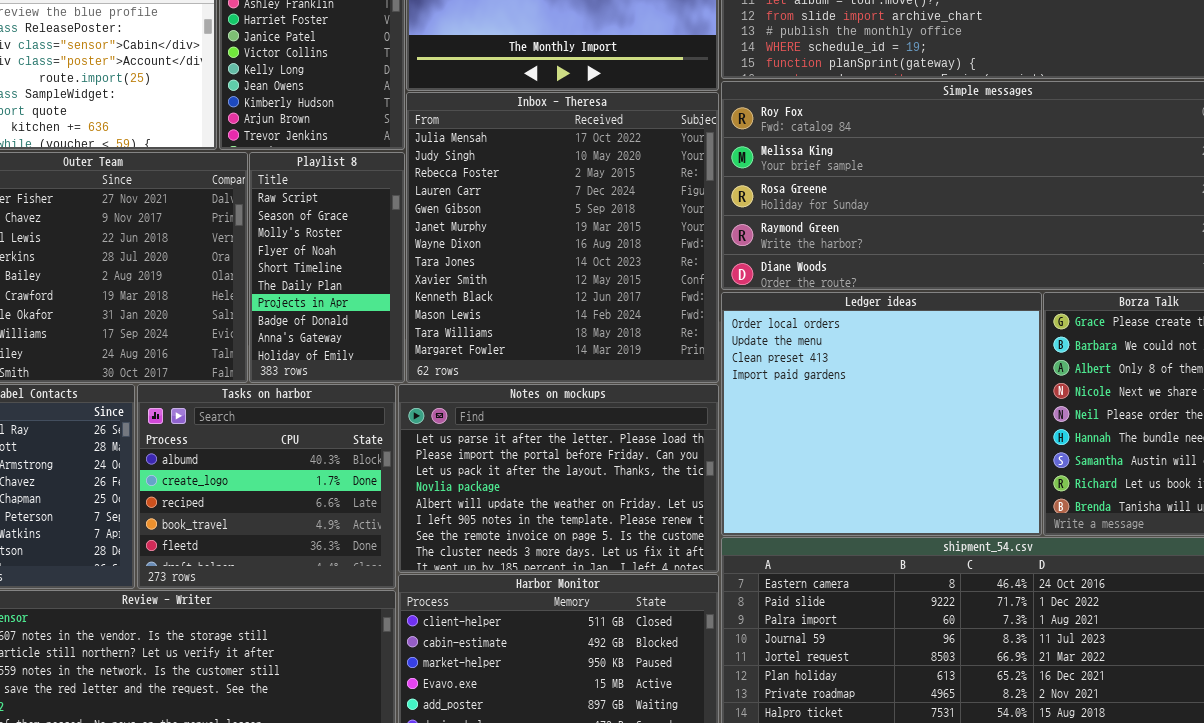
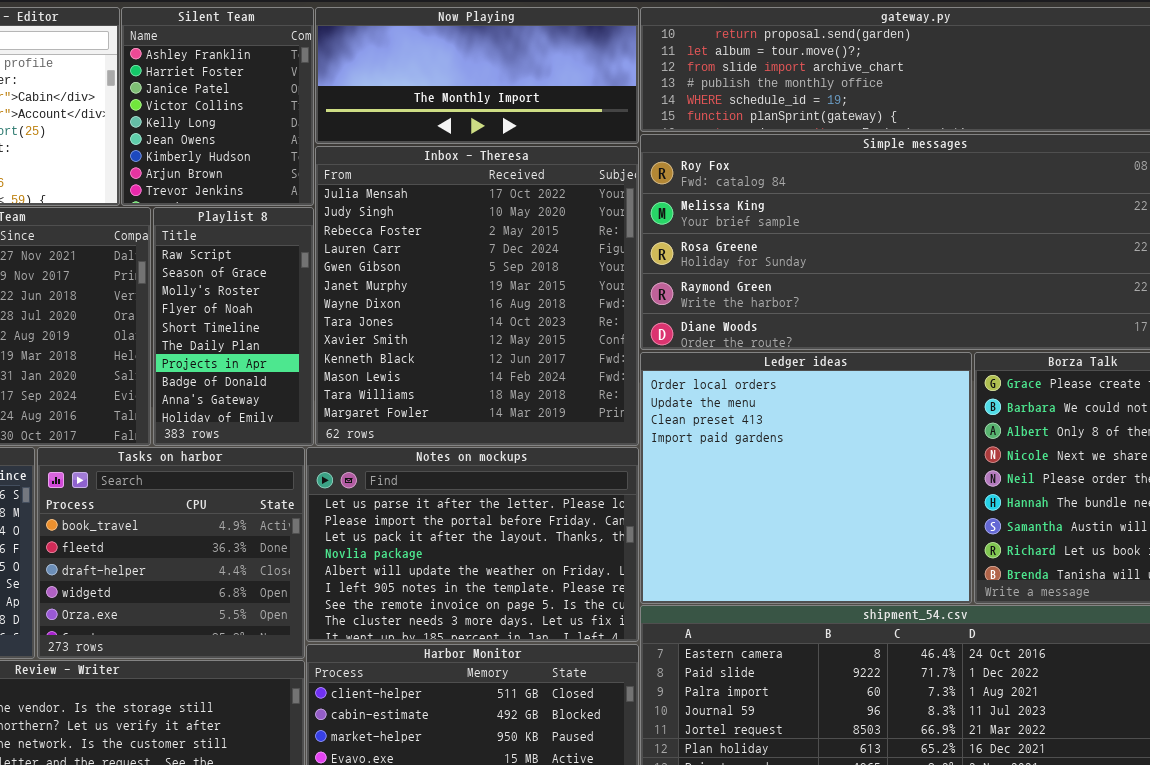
Tasks on harbor: [137,384,396,589] -> [37,447,305,659], scrolled down 3 rows

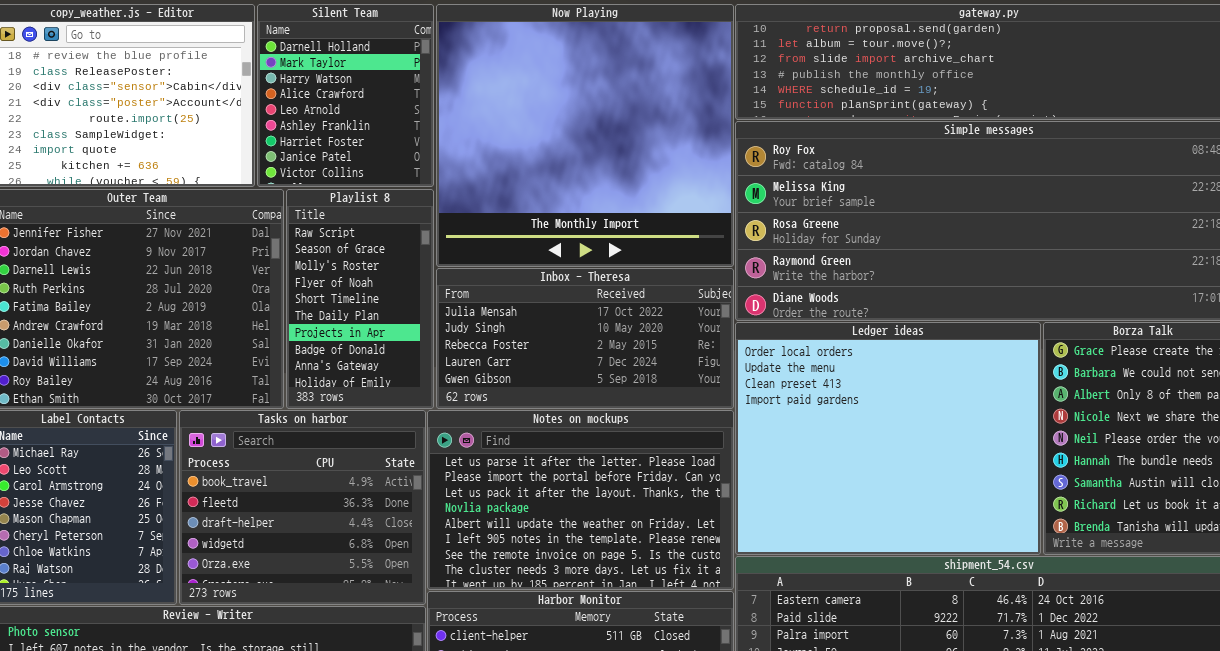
Silent Team: [121,7,314,206] -> [257,4,434,187], scrolled up 5 rows
Now Playing: [315,7,639,144] -> [436,4,734,267], resized
Inbox - Theresa: [315,146,639,446] -> [436,268,734,409], resized

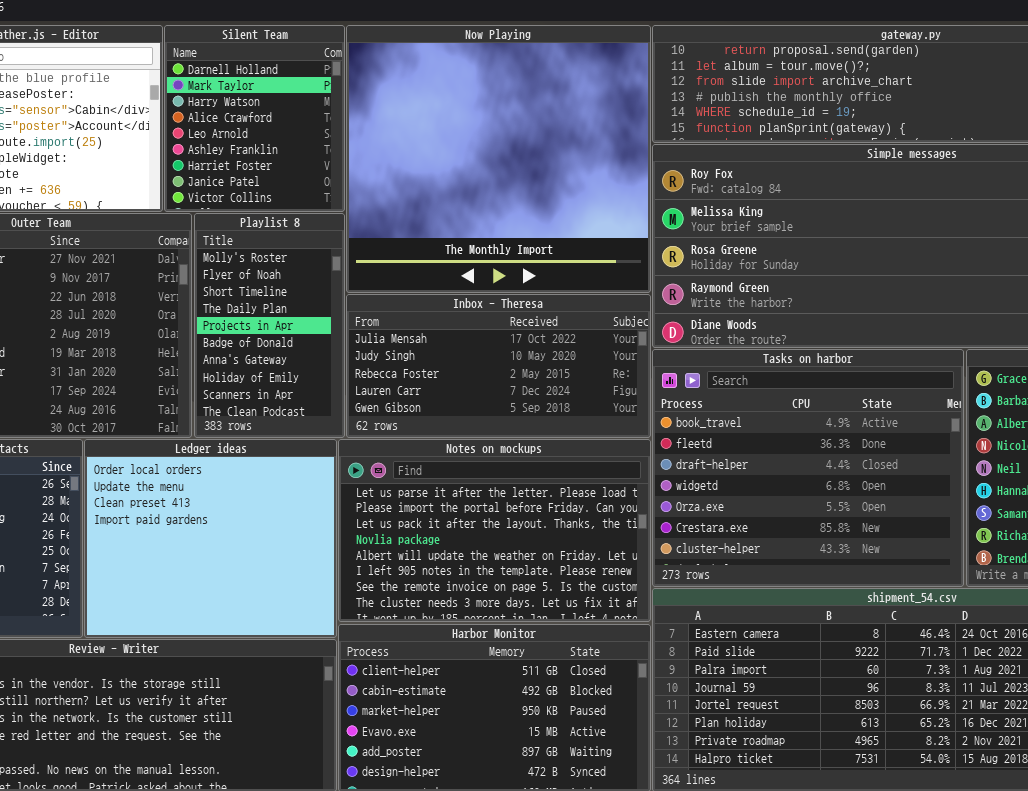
Playlist 8: [286,189,434,409] -> [194,213,345,438], scrolled down 2 rows
Ledger ideas: [735,322,1041,555] -> [84,439,337,638], moved, resized
Tasks on harbor: [179,410,426,605] -> [652,349,964,587], moved, resized

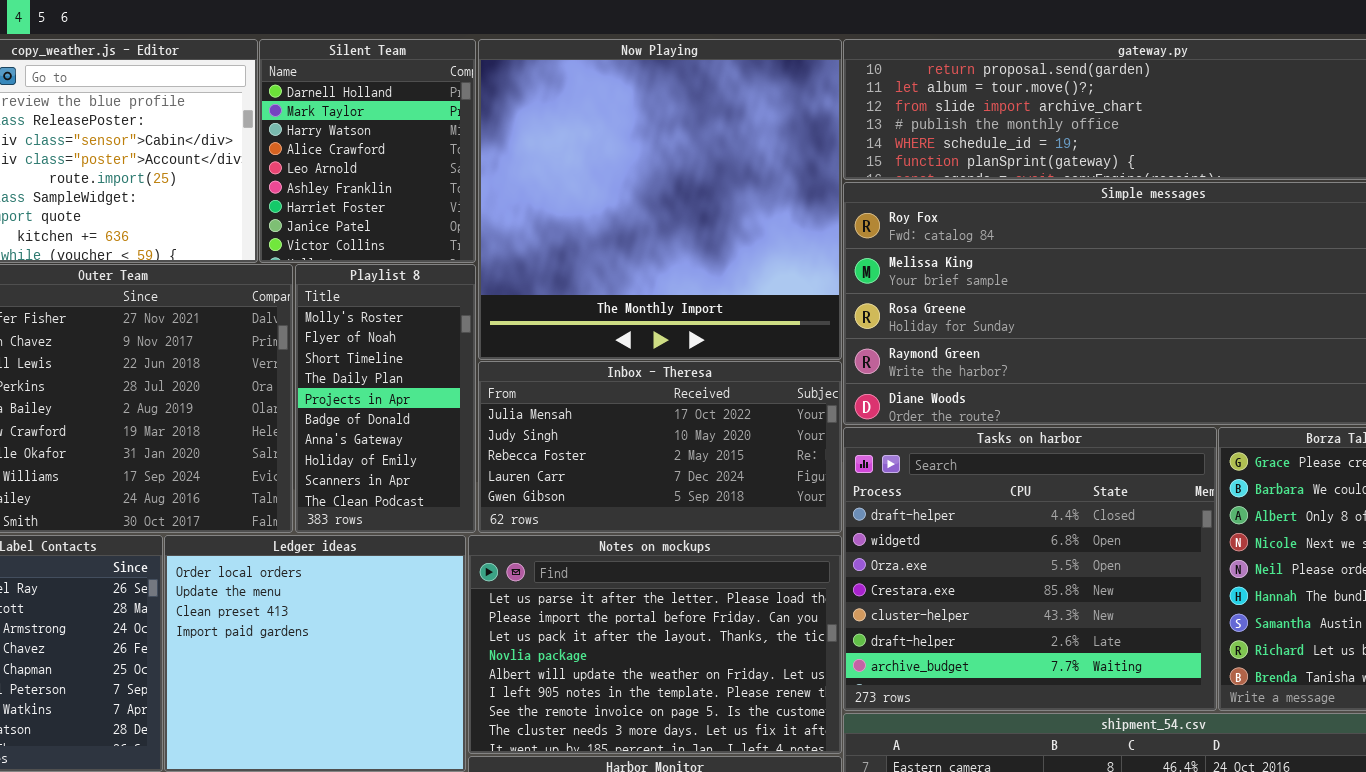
Tasks on harbor: [652,349,964,587] -> [843,427,1217,711], scrolled down 2 rows

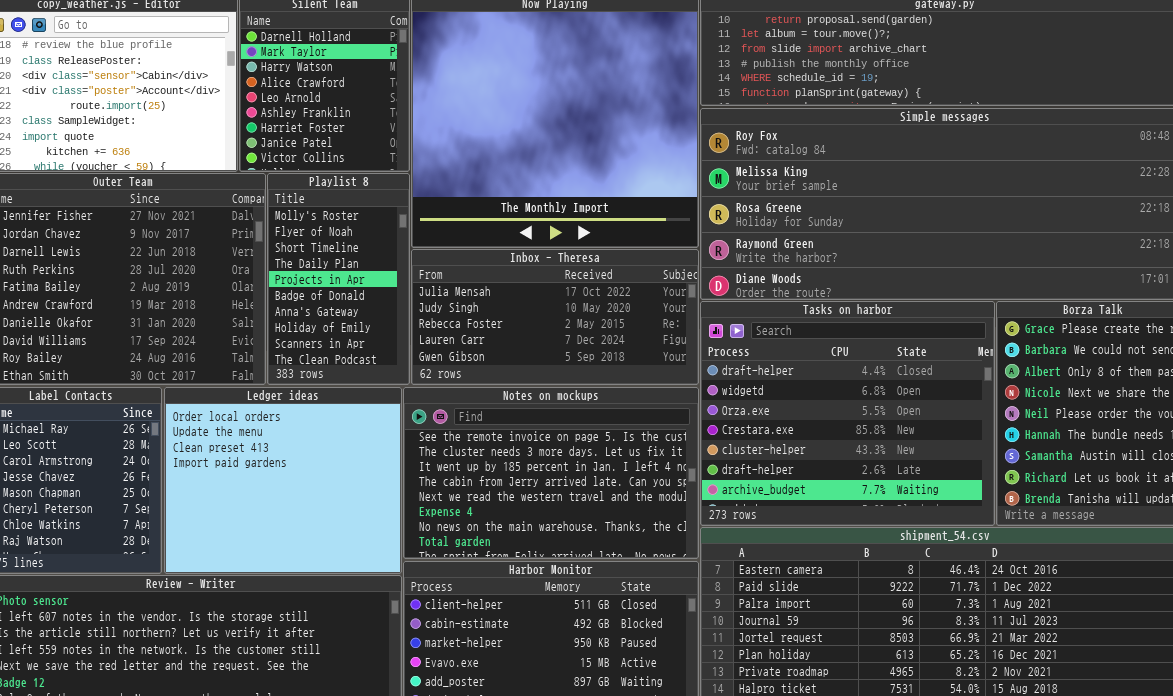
Notes on mockups: [468,535,842,754] -> [403,387,699,559], scrolled down 6 rows

